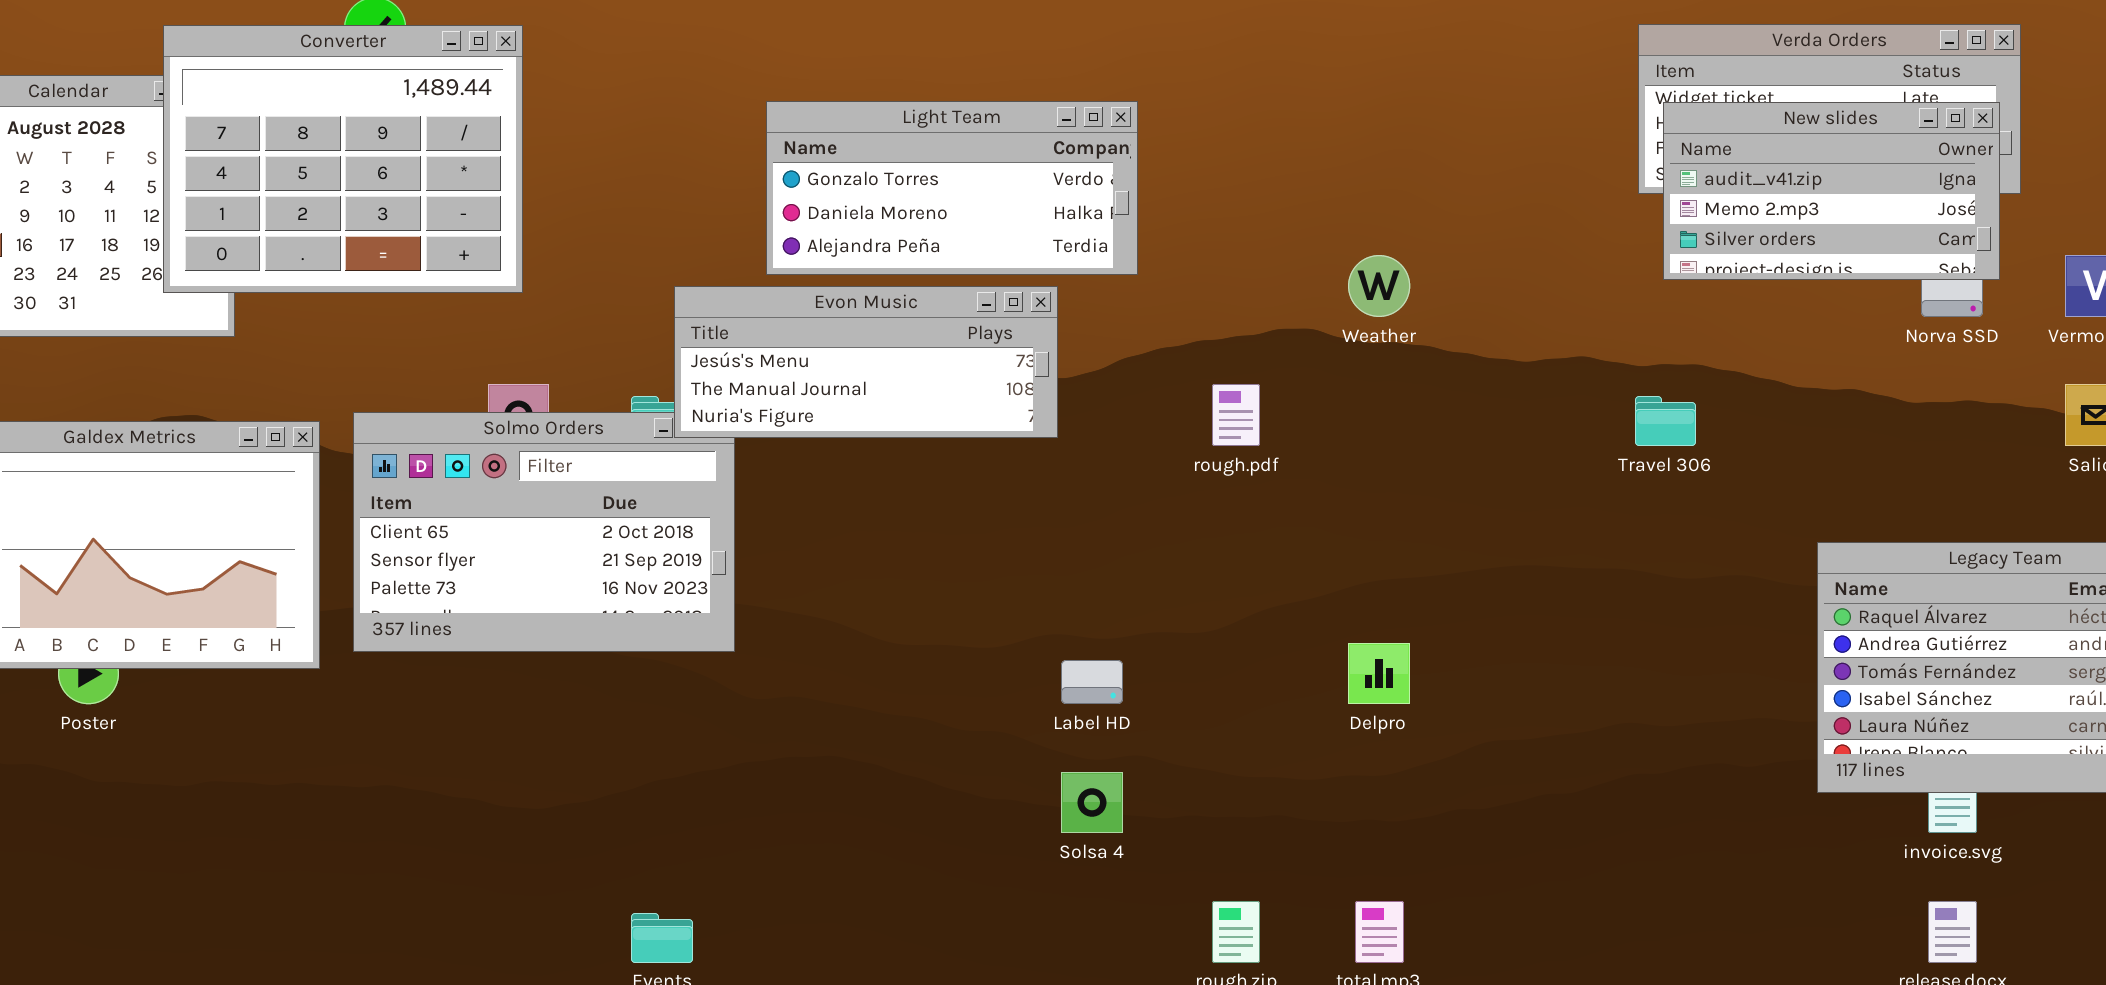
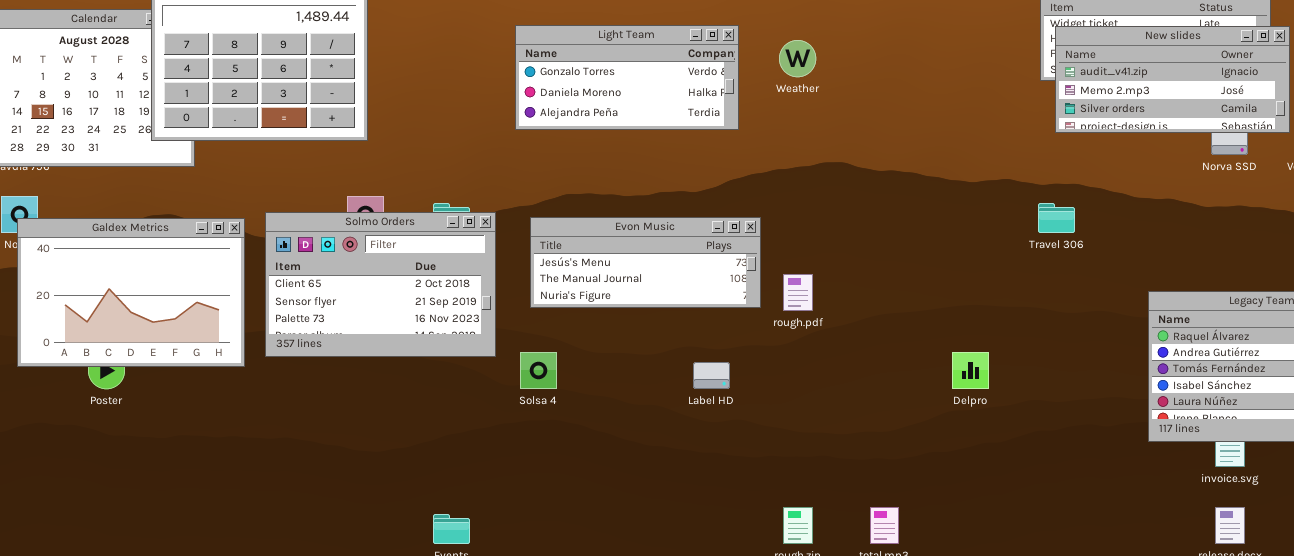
New slides: [1663,102,2000,280] -> [1055,26,1290,133], resized
Weather: [1348,255,1410,317] -> [779,40,816,77], moved
Evon Music: [674,286,1058,438] -> [530,217,761,308], moved
rough.pdf: [1212,384,1260,446] -> [783,274,813,311], moved
Delpro: [1348,643,1410,704] -> [952,352,989,389], moved
Solsa 4: [1061,772,1123,833] -> [520,352,557,389], moved

